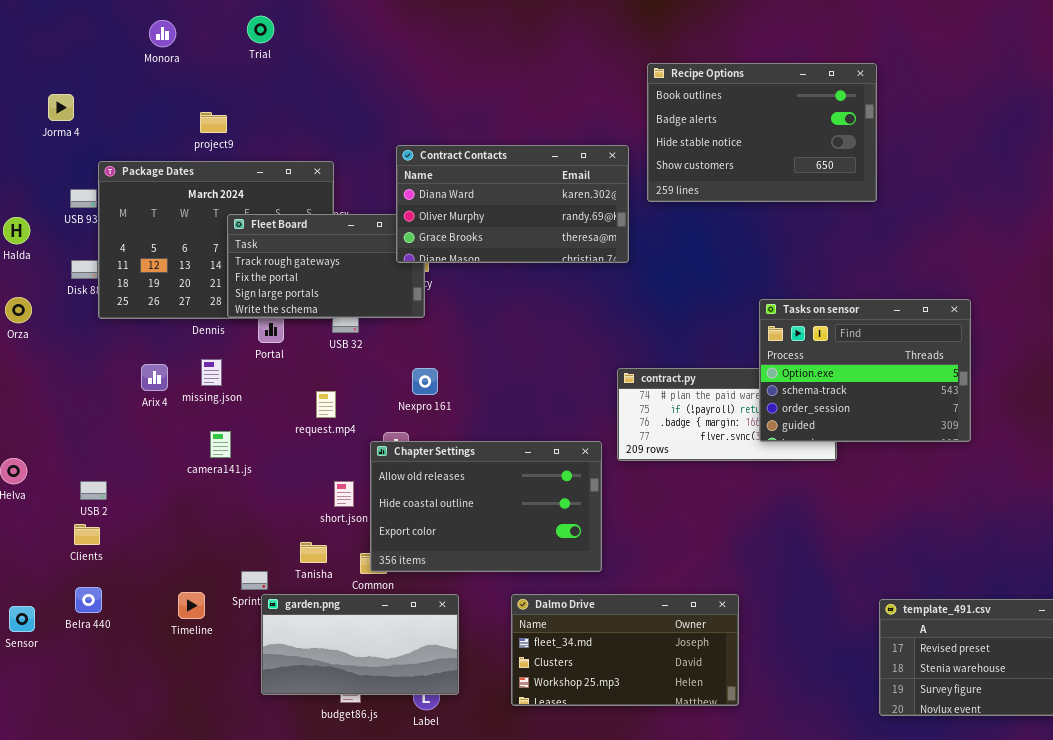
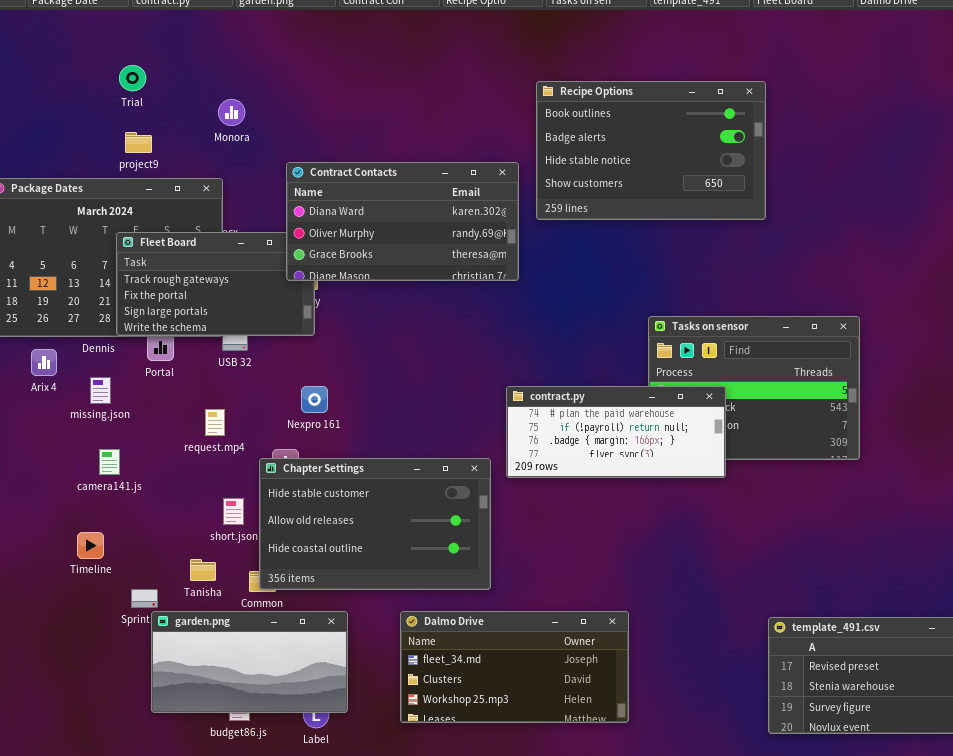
Trial: [247,16,274,43] -> [119,65,146,91], moved
Monora: [149,20,176,47] -> [218,99,245,126], moved
project9: [200,112,227,133] -> [125,132,152,153], moved
Arix 4: [141,364,168,391] -> [31,349,57,376], moved
contract.py: [617,368,837,461] -> [506,386,726,478], raised
Chapter Settings: [370,441,602,572] -> [259,458,491,590], scrolled up 1 row
Timeline: [178,592,205,619] -> [77,532,104,559], moved

